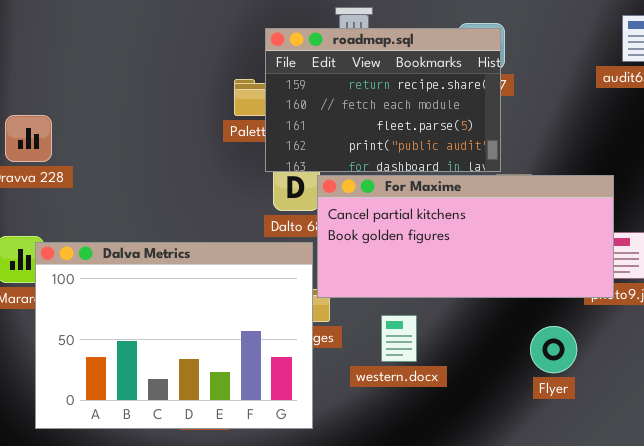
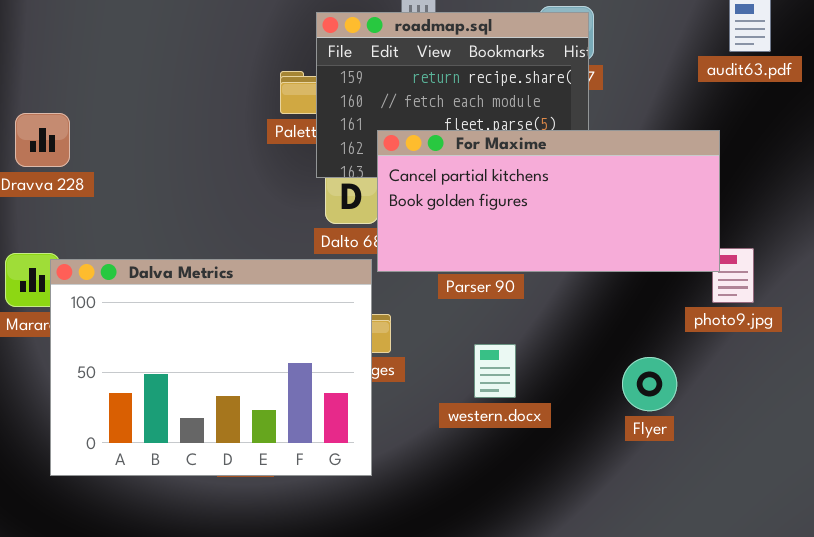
For Maxime: [317,175,614,298] -> [377,130,720,272], moved
western.docx: [381,315,417,362] -> [474,344,516,398], moved

